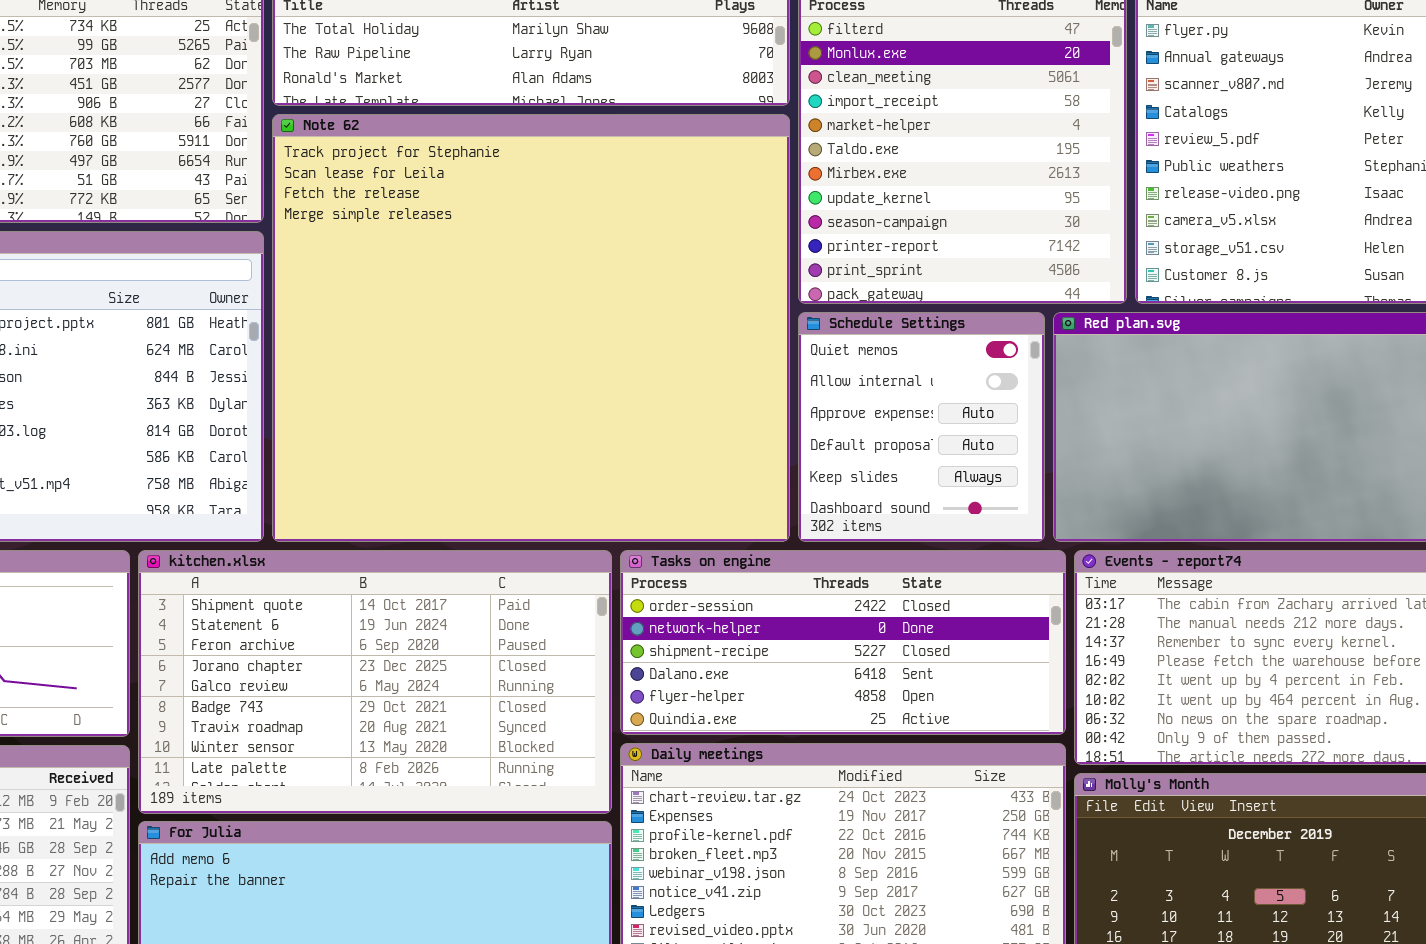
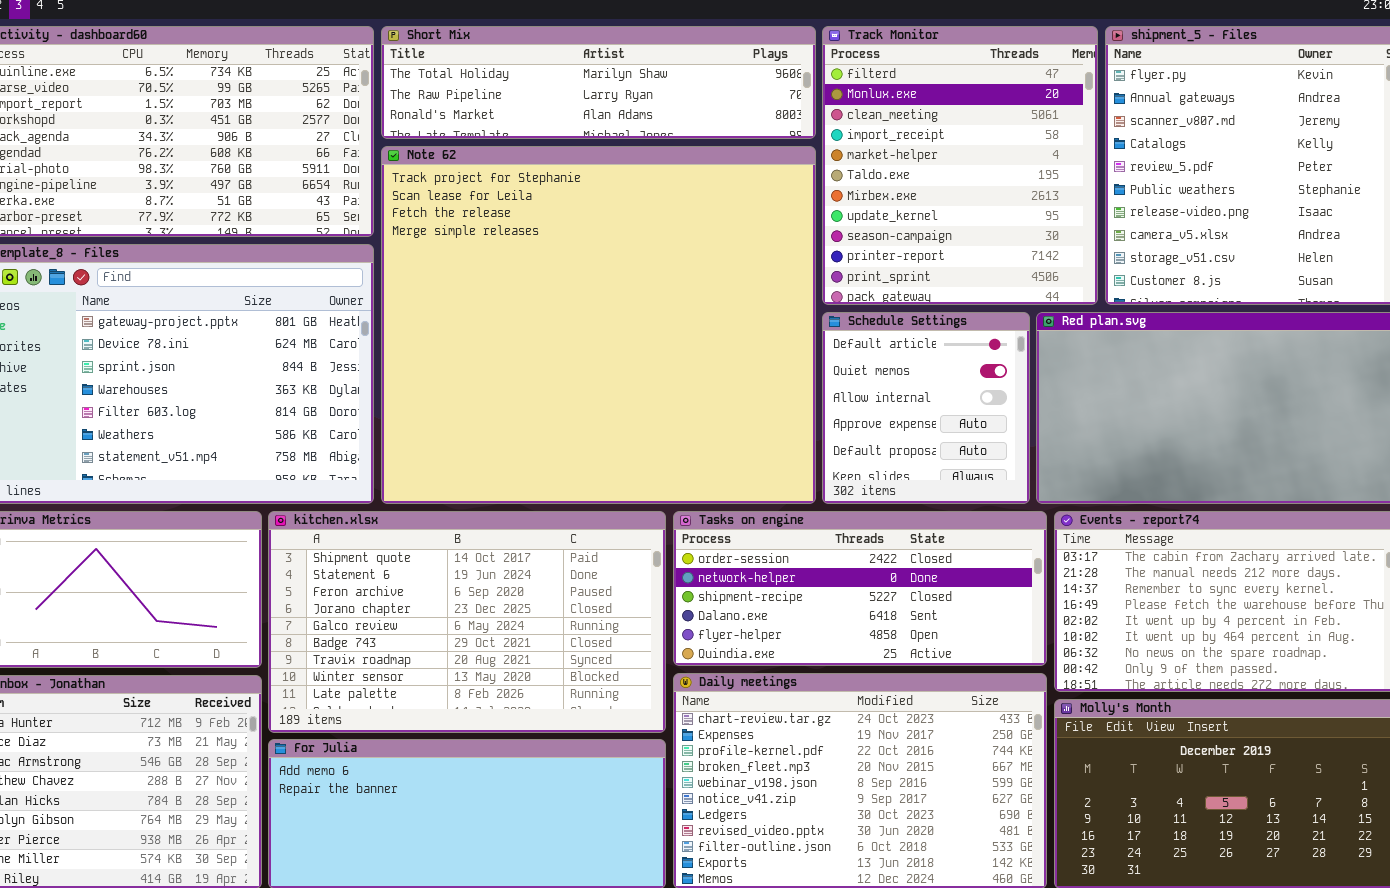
Schedule Settings: [798,312,1045,542] -> [822,312,1030,504], scrolled up 1 row

